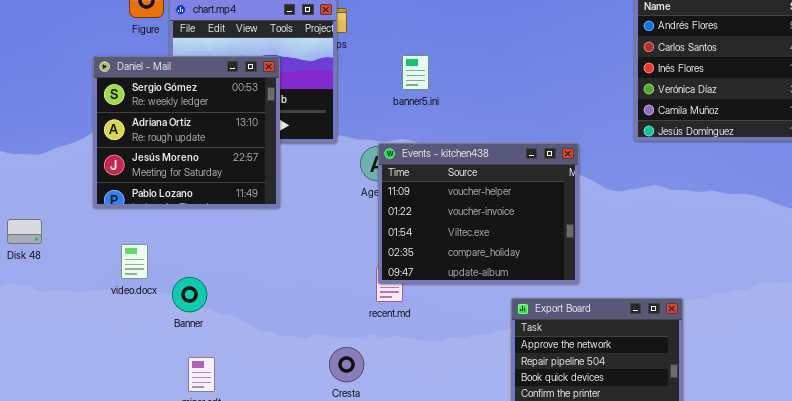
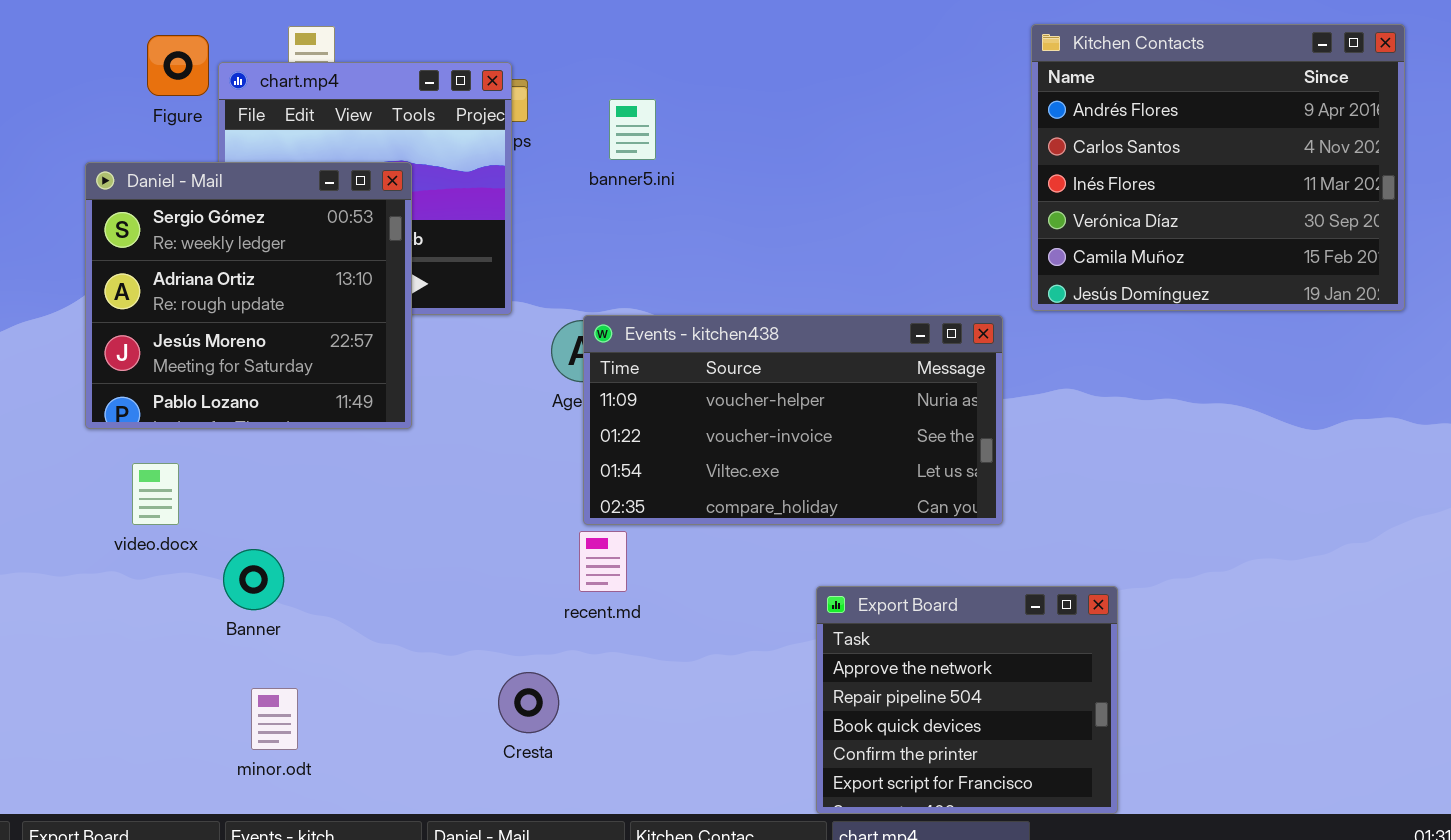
banner5.ini: [402,55,429,90] -> [609,99,656,160], moved
Events - kitchen438: [378,143,579,284] -> [583,315,1003,525], resized
video.docx: [121,244,148,279] -> [132,463,179,525], moved

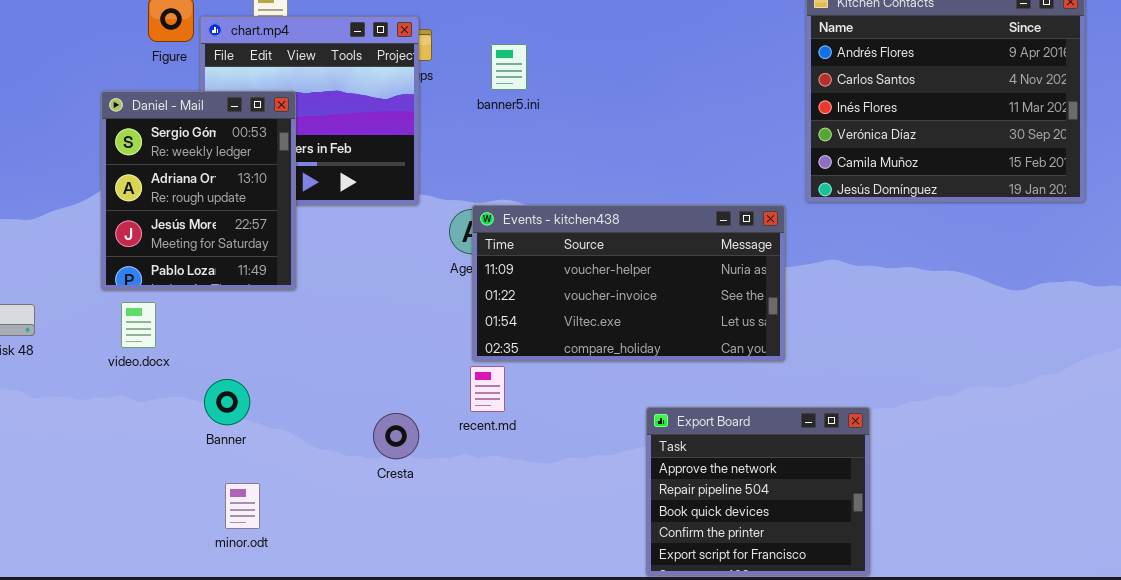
Daniel - Mail: [85,162,412,429] -> [101,91,296,290], resized
video.docx: [132,463,179,525] -> [121,302,156,348], moved
Cresta: [498,672,559,733] -> [373,413,419,459], moved

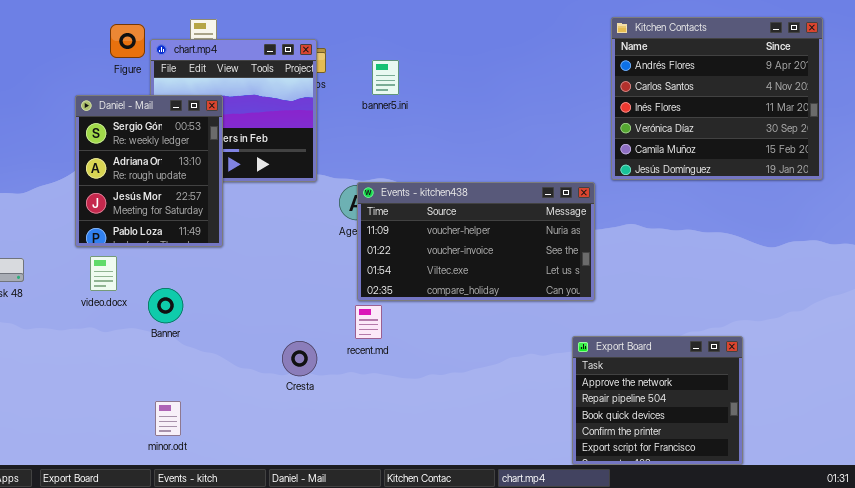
Banner: [204,379,250,425] -> [148,288,183,323], moved
Export Board: [646,407,870,576] -> [572,336,743,465], moved
minor.odt: [225,483,260,529] -> [155,401,181,436], moved

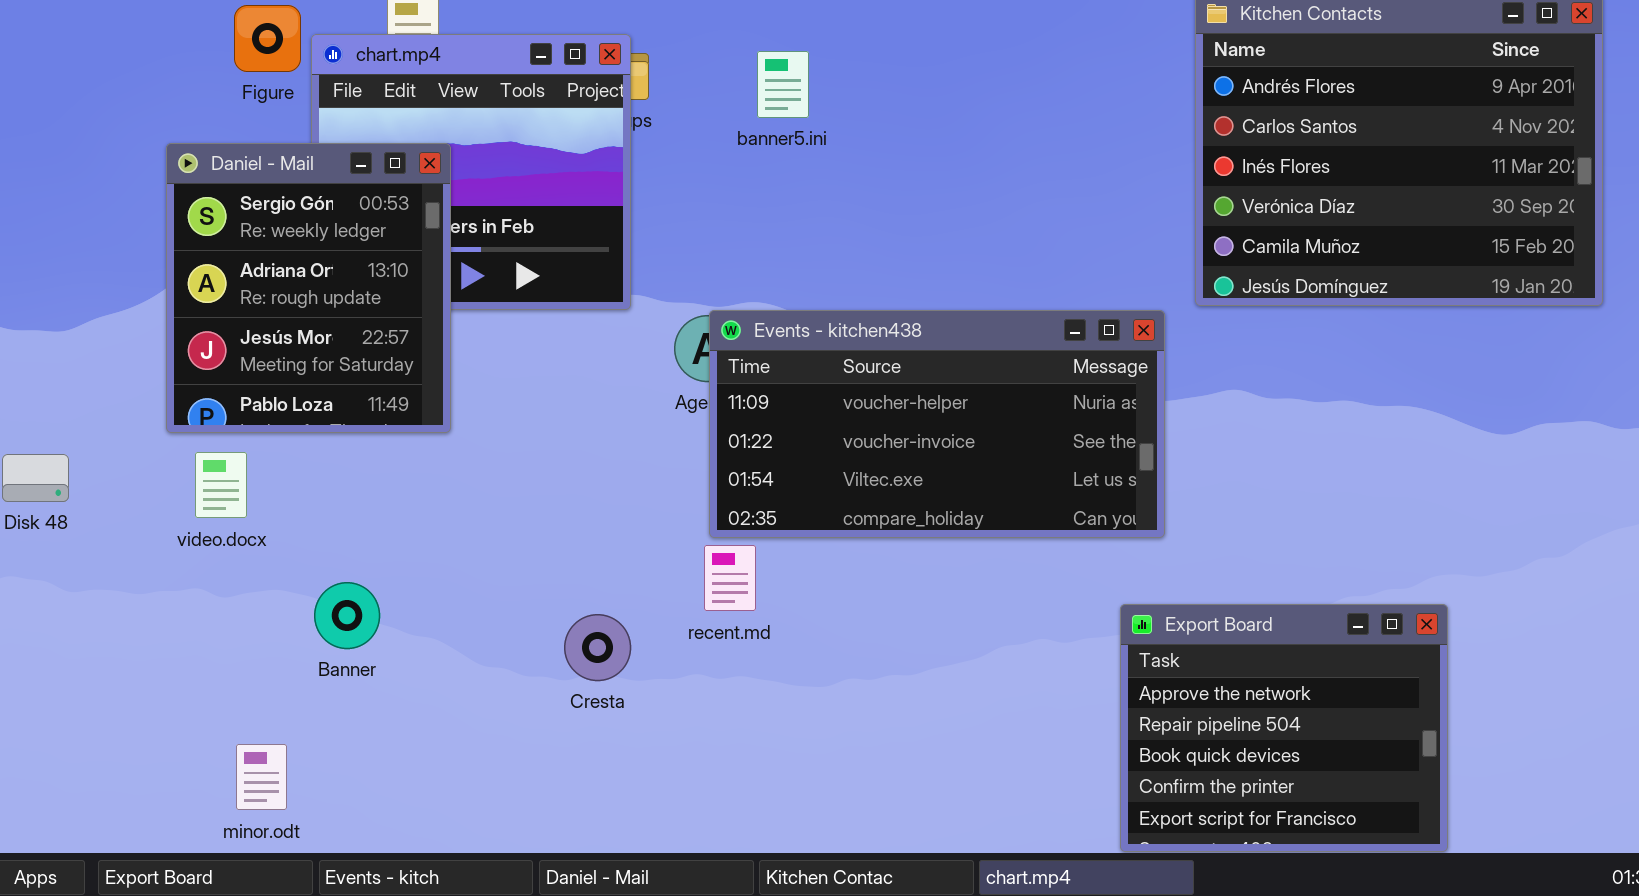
banner5.ini: [372,60,399,95] -> [757,51,809,118], moved
Banner: [148,288,183,323] -> [314,582,380,649], moved
minor.odt: [155,401,181,436] -> [236,744,287,810], moved

